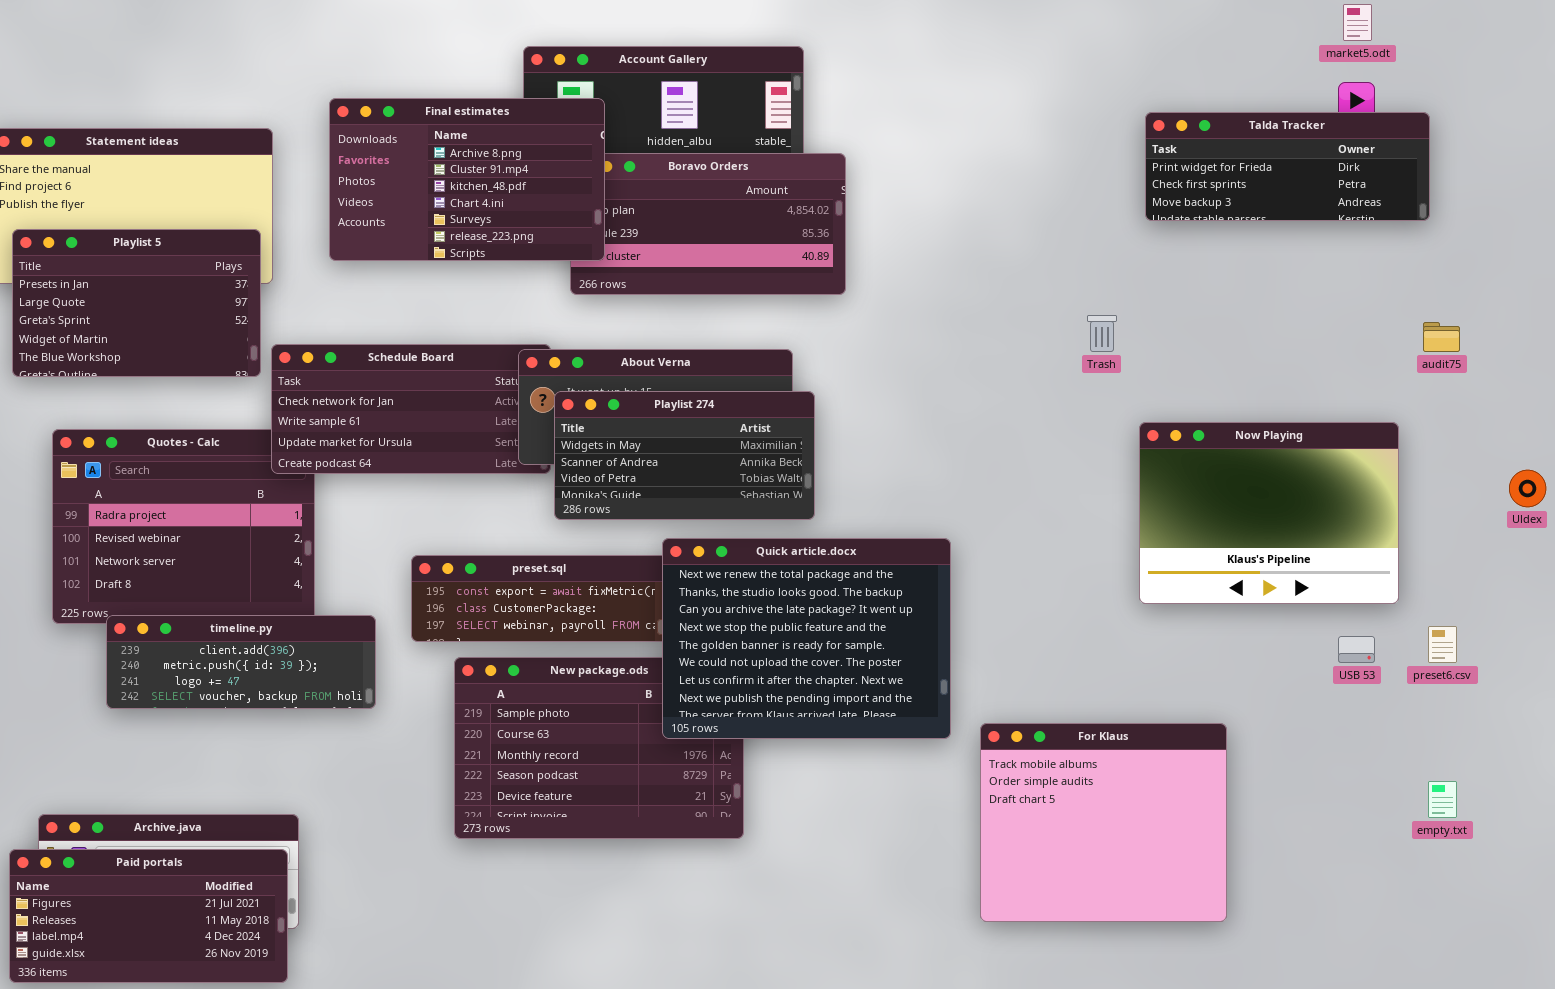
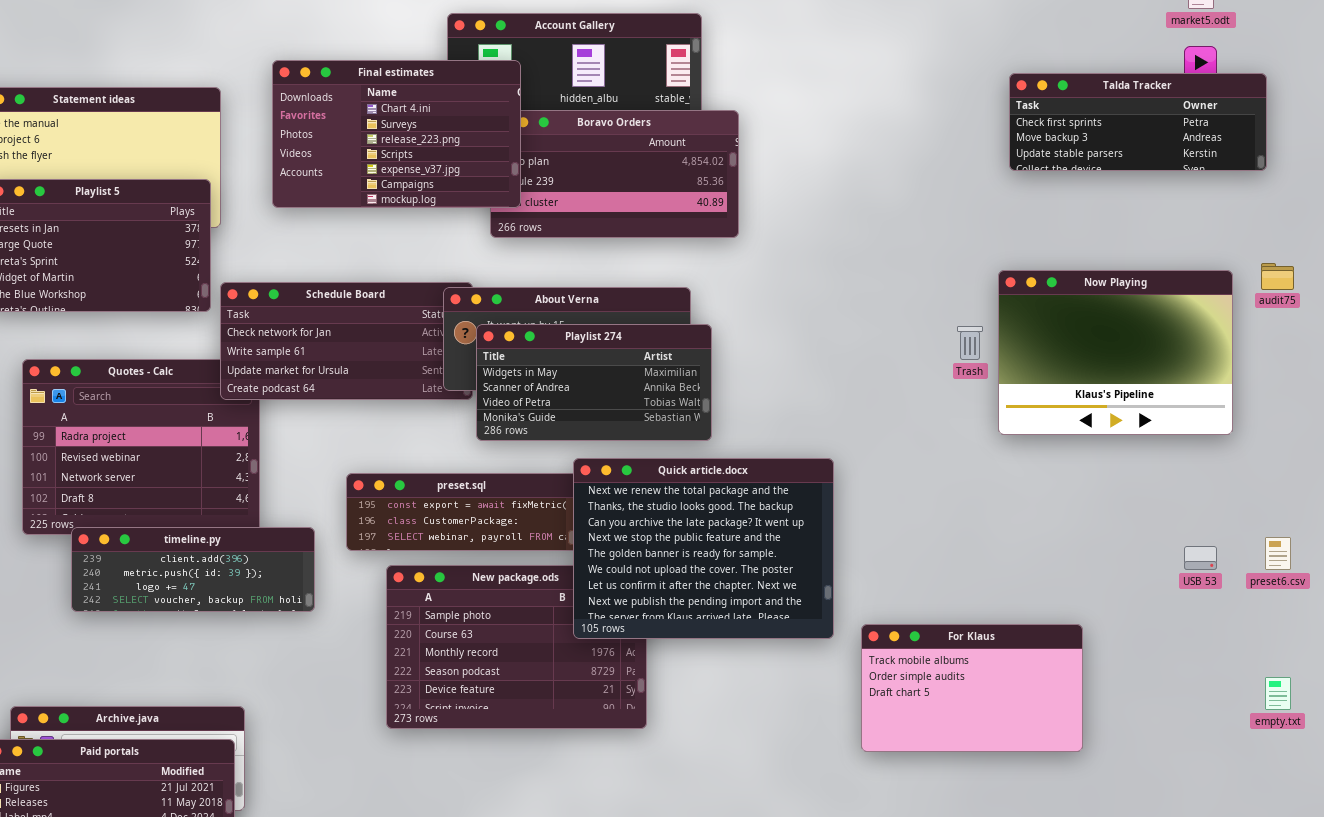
Final estimates: [329,98,605,261] -> [272,60,521,208], scrolled down 3 rows
Talda Tracker: [1145,112,1430,221] -> [1009,73,1267,171], scrolled down 1 row
Trash: [1087,315,1117,352] -> [957,326,983,360], moved
Now Playing: [1139,422,1399,604] -> [998,270,1233,435], moved
For Klaus: [980,723,1227,922] -> [861,624,1083,752], resized

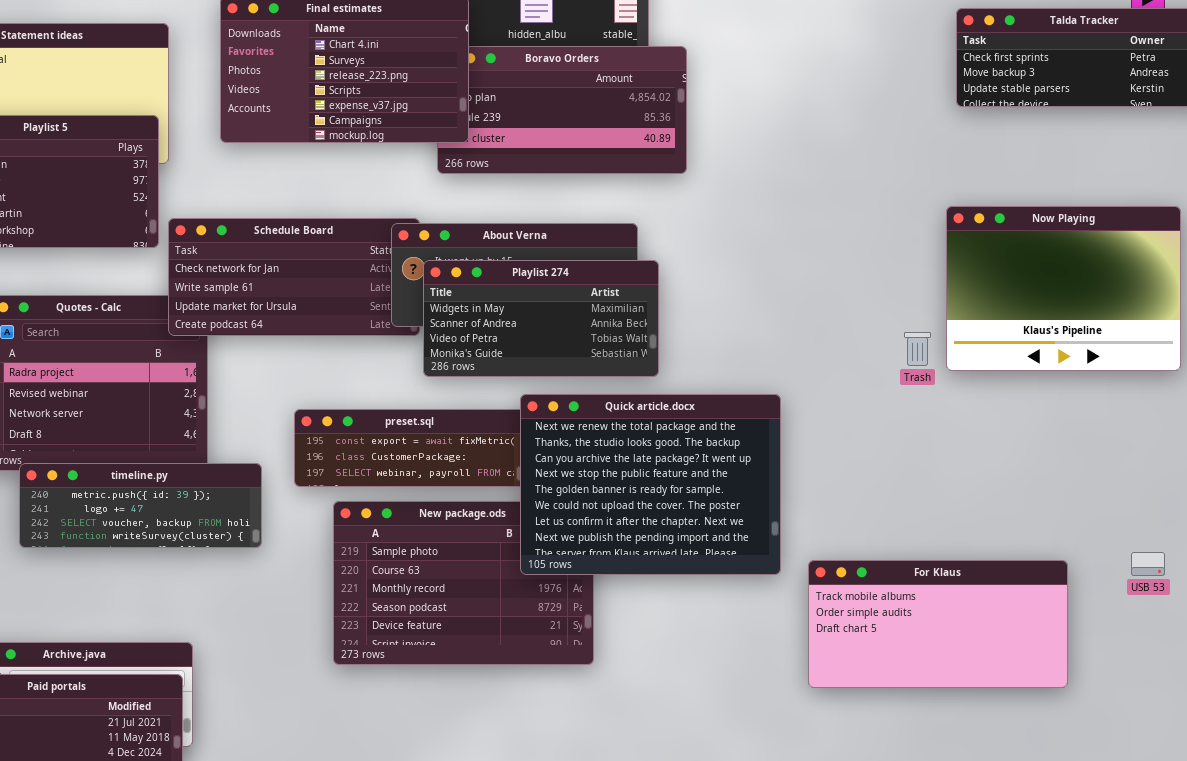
Trash: [957,326,983,360] -> [904,332,931,366], moved
timeline.py: [71,527,315,612] -> [19,463,262,548], scrolled down 1 row
USB 53: [1184,546,1217,570] -> [1131,552,1165,576], moved
For Klaus: [861,624,1083,752] -> [808,560,1068,688], resized

